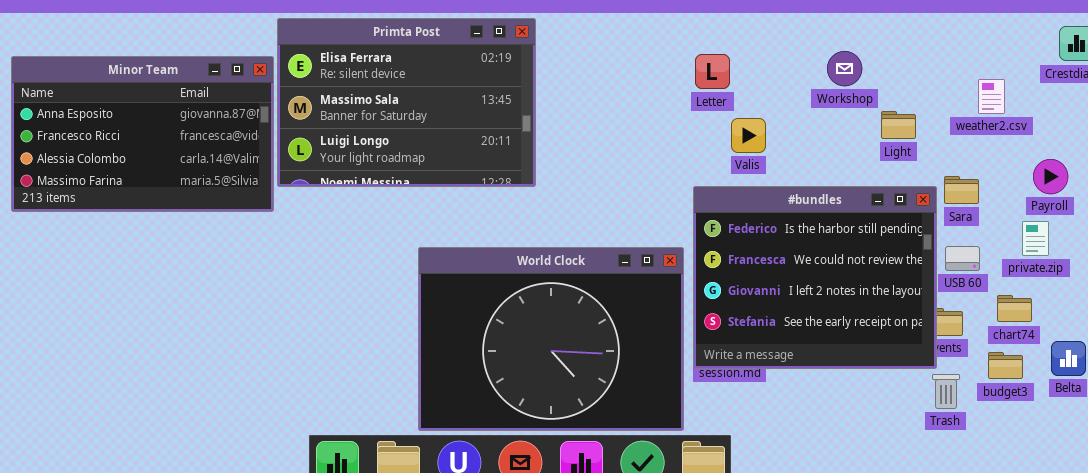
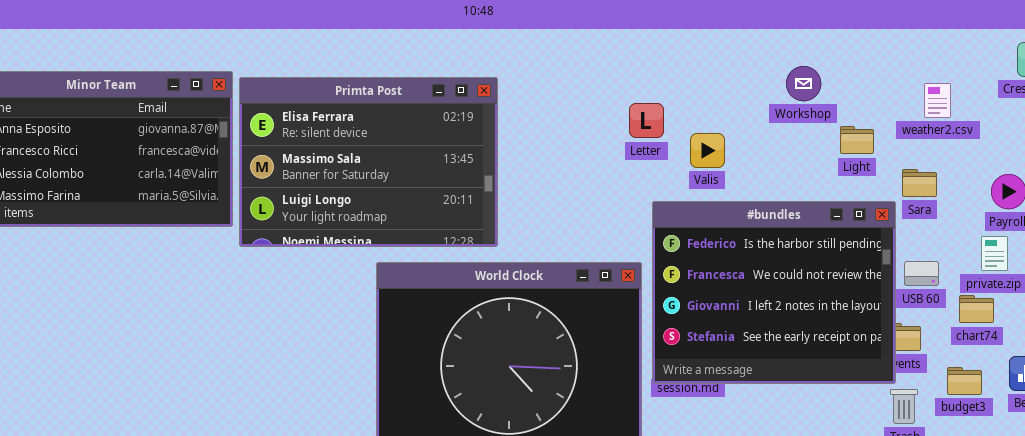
Primta Post: [277,18,536,187] -> [239,77,498,247], moved
Letter: [695,54,730,89] -> [629,103,664,138], moved
weather2.csv: [978,79,1005,114] -> [924,83,951,118], moved
Sara: [944,176,979,204] -> [902,169,937,197], moved
chart74: [997,295,1032,322] -> [959,295,994,323], moved

